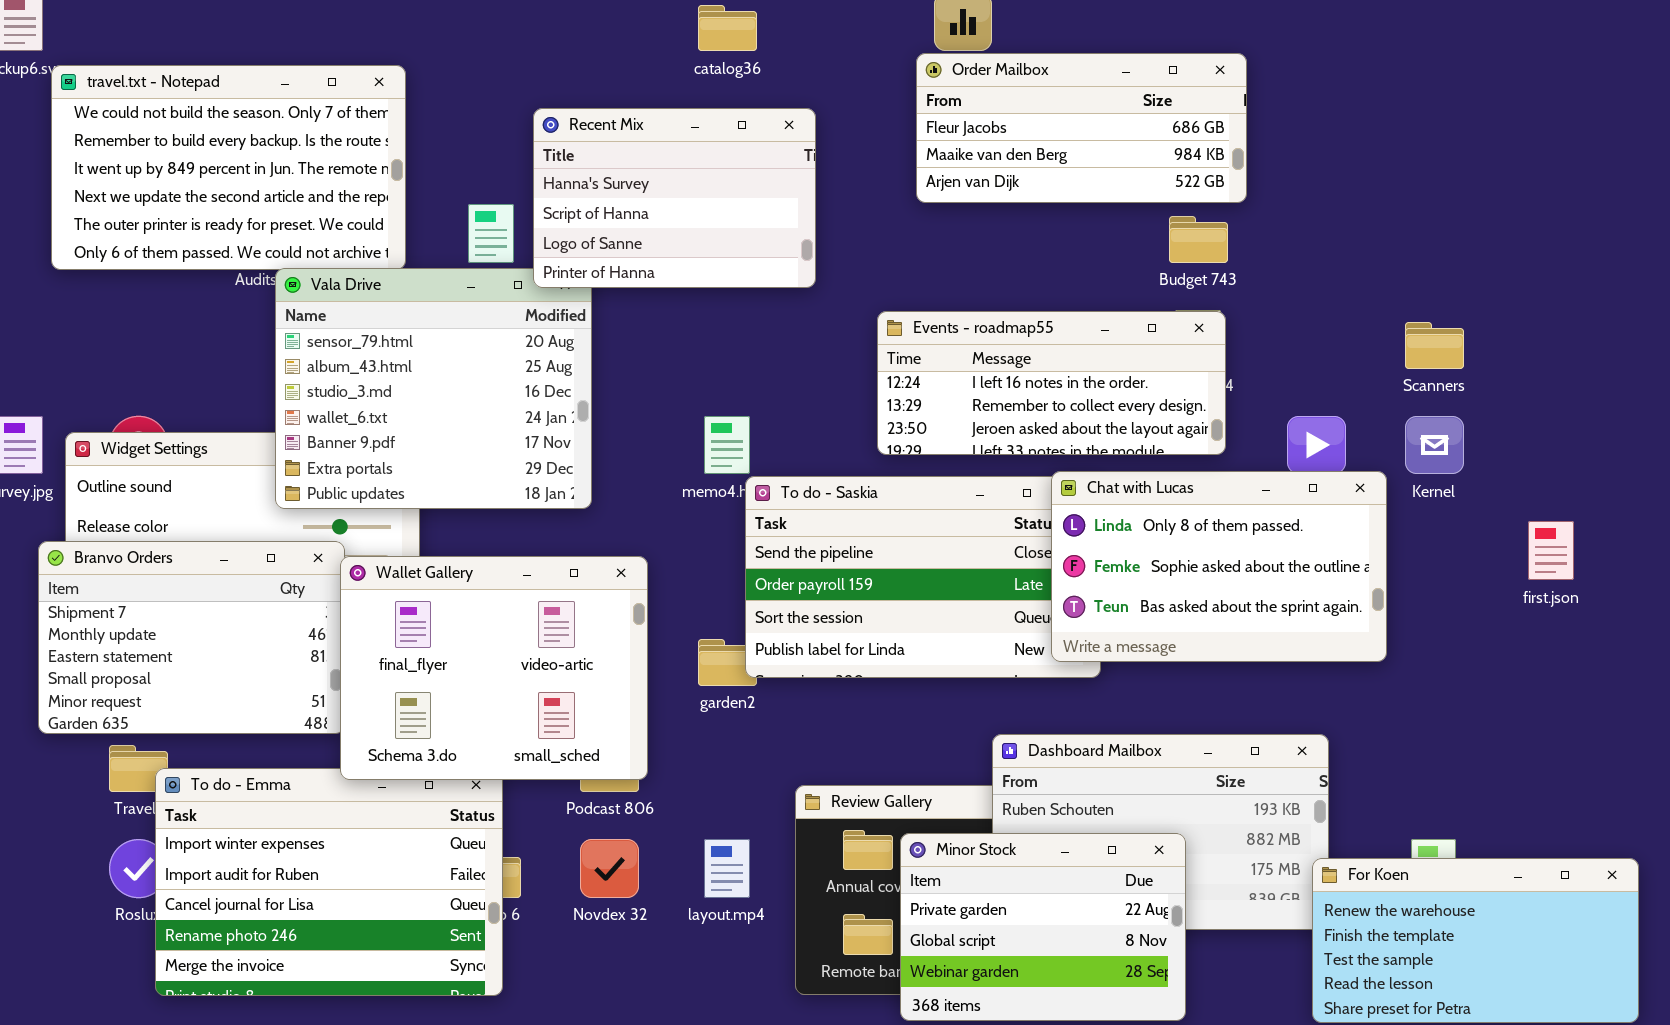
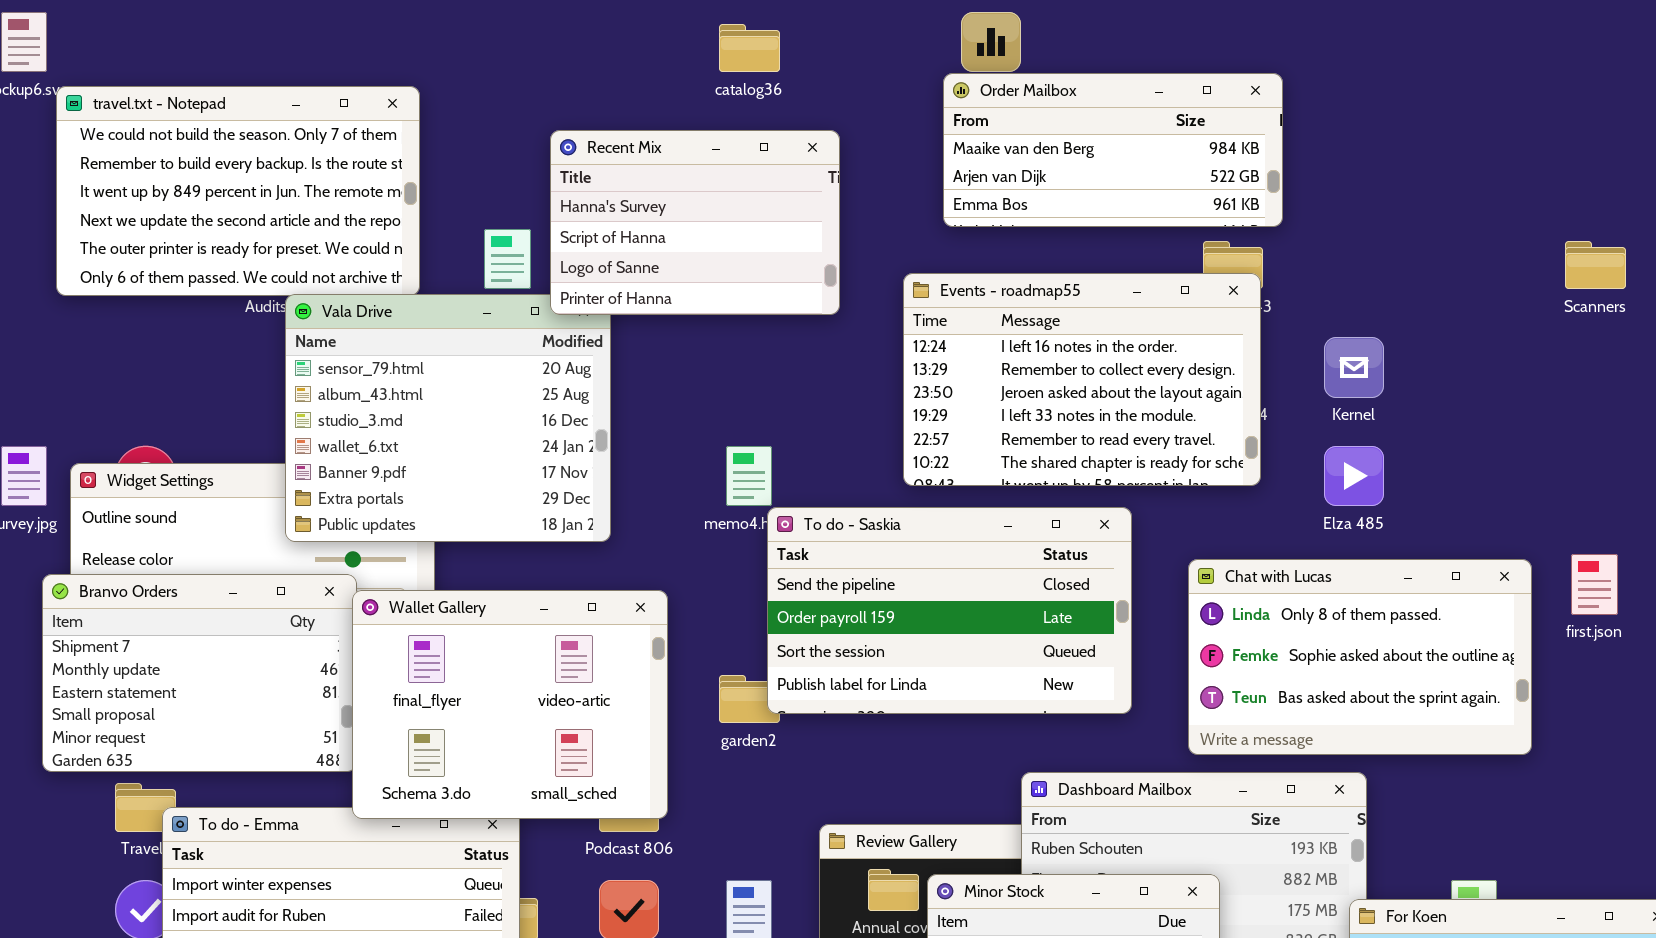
Order Mailbox: [916,53,1247,203] -> [943,73,1283,227], scrolled down 1 row
Events - roadmap55: [877,311,1226,455] -> [903,273,1261,486], resized
Scanners: [1405,322,1464,369] -> [1565,241,1626,289], moved
Kernel: [1405,416,1464,474] -> [1324,337,1384,398], moved
Chat with Lucas: [1051,471,1387,662] -> [1188,559,1532,755], moved

